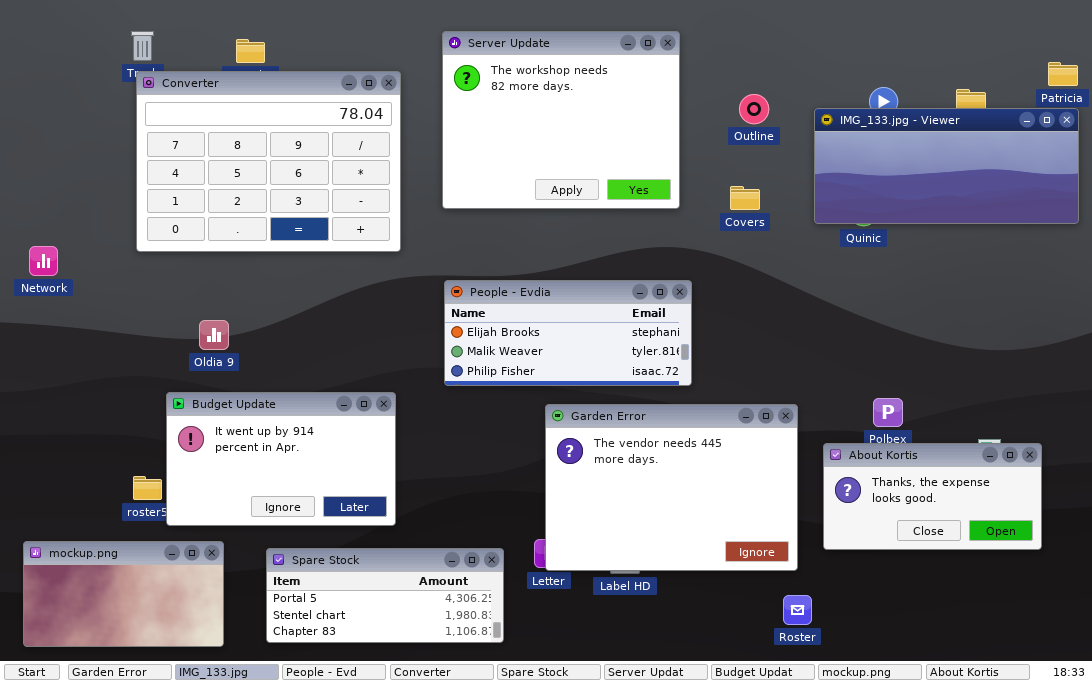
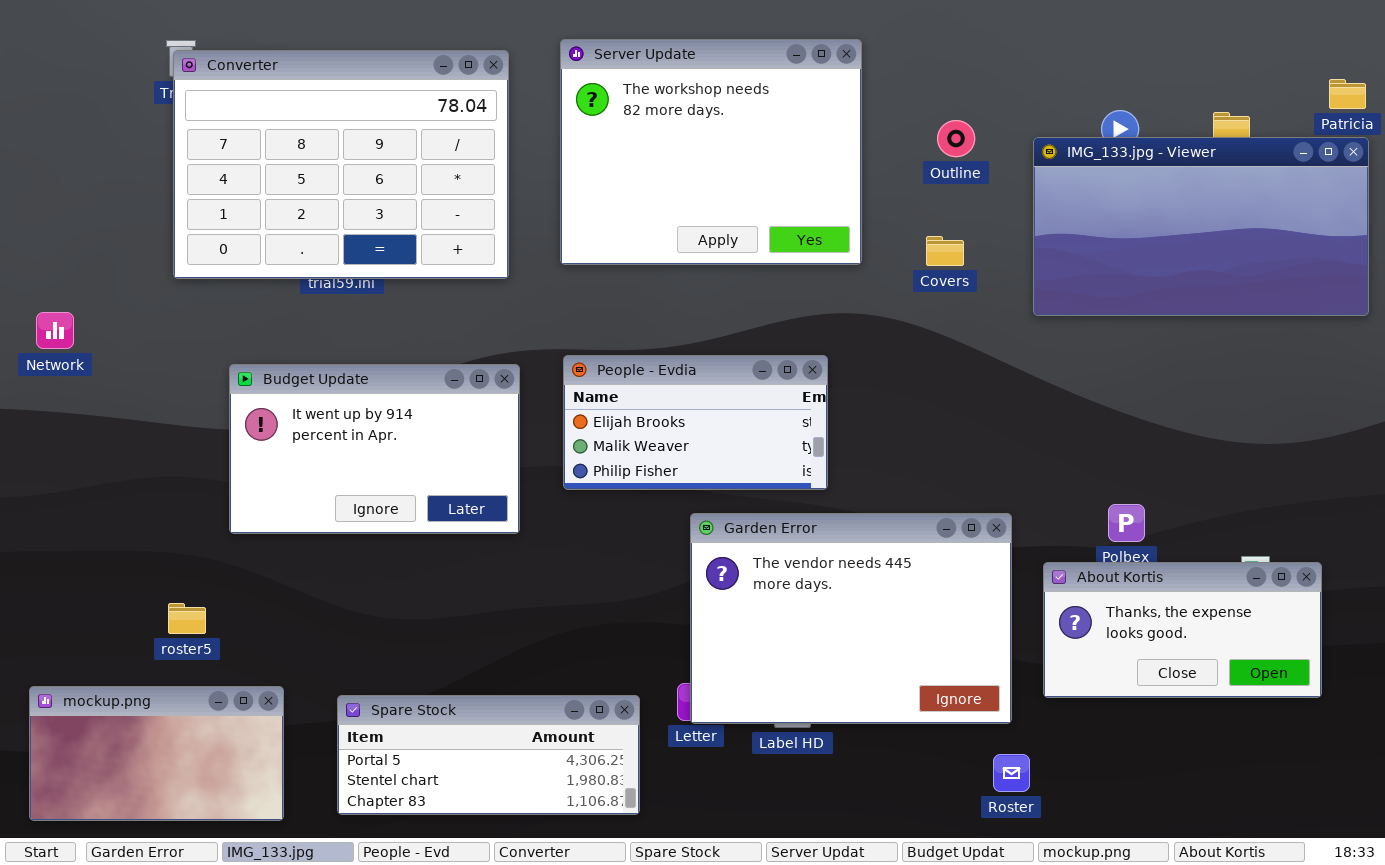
Converter: [136,71,401,252] -> [173,50,509,279], moved
IMG_133.jpg - Viewer: [814,108,1079,224] -> [1033,137,1369,316], resized
People - Evdia: [444,280,692,386] -> [563,355,828,490], resized
Budget Update: [166,392,396,526] -> [229,364,520,534], moved

